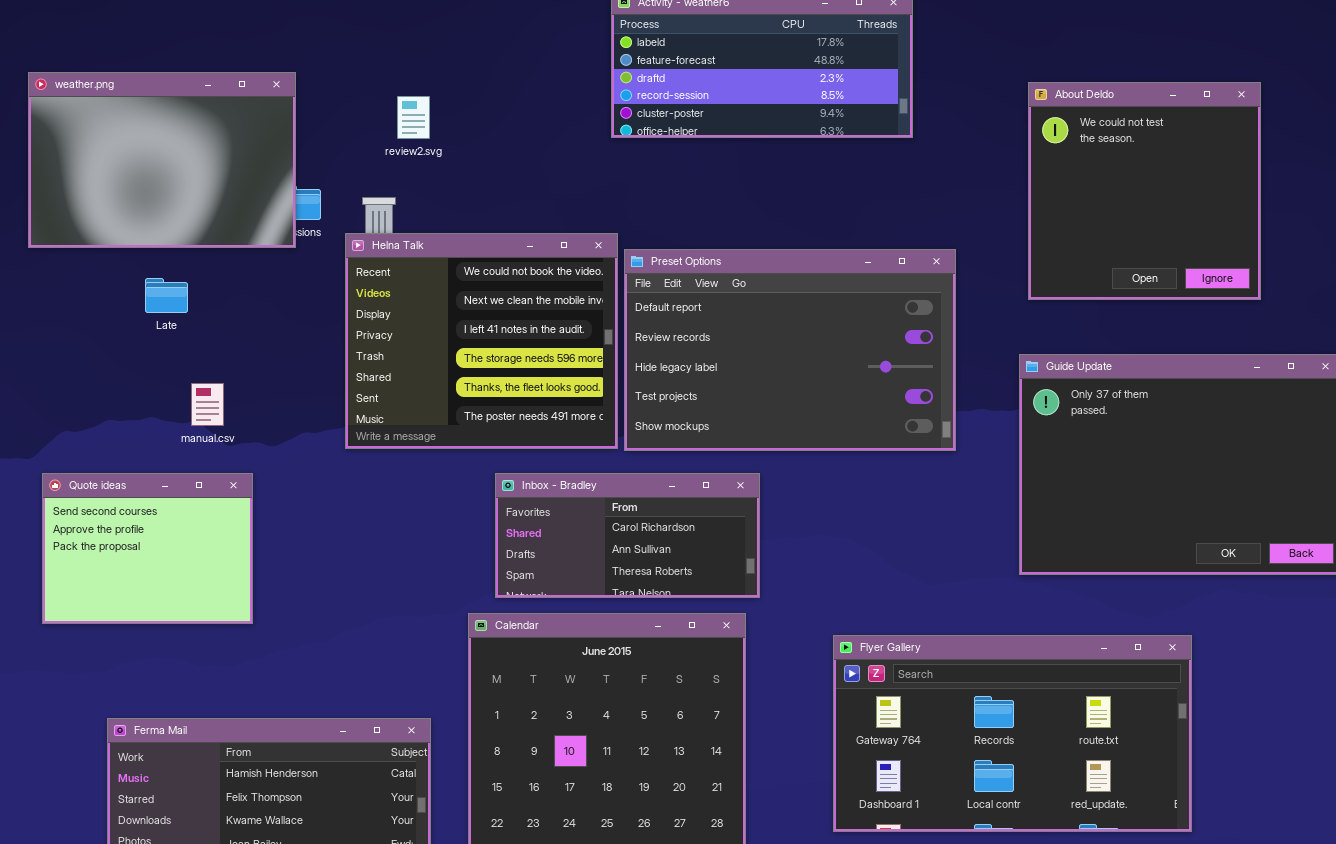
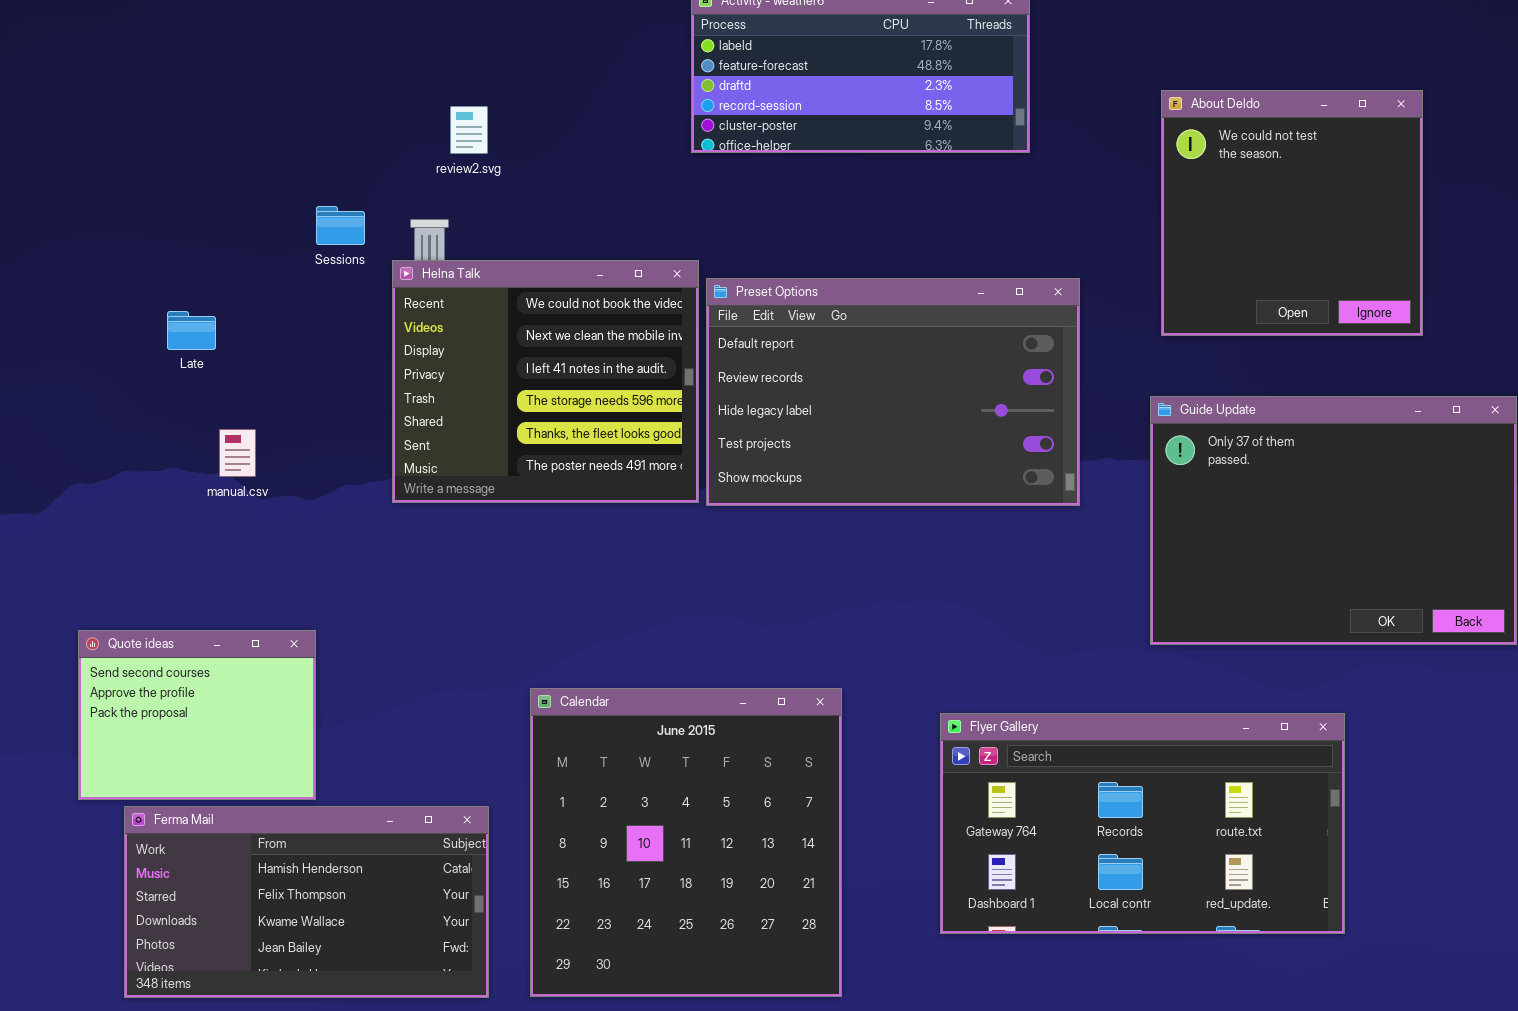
weather.png: [28,72,296,248] -> none, closed
Quote ideas: [42,473,253,624] -> [78,630,316,800], moved
Inbox - Bradley: [495,473,760,598] -> none, closed

